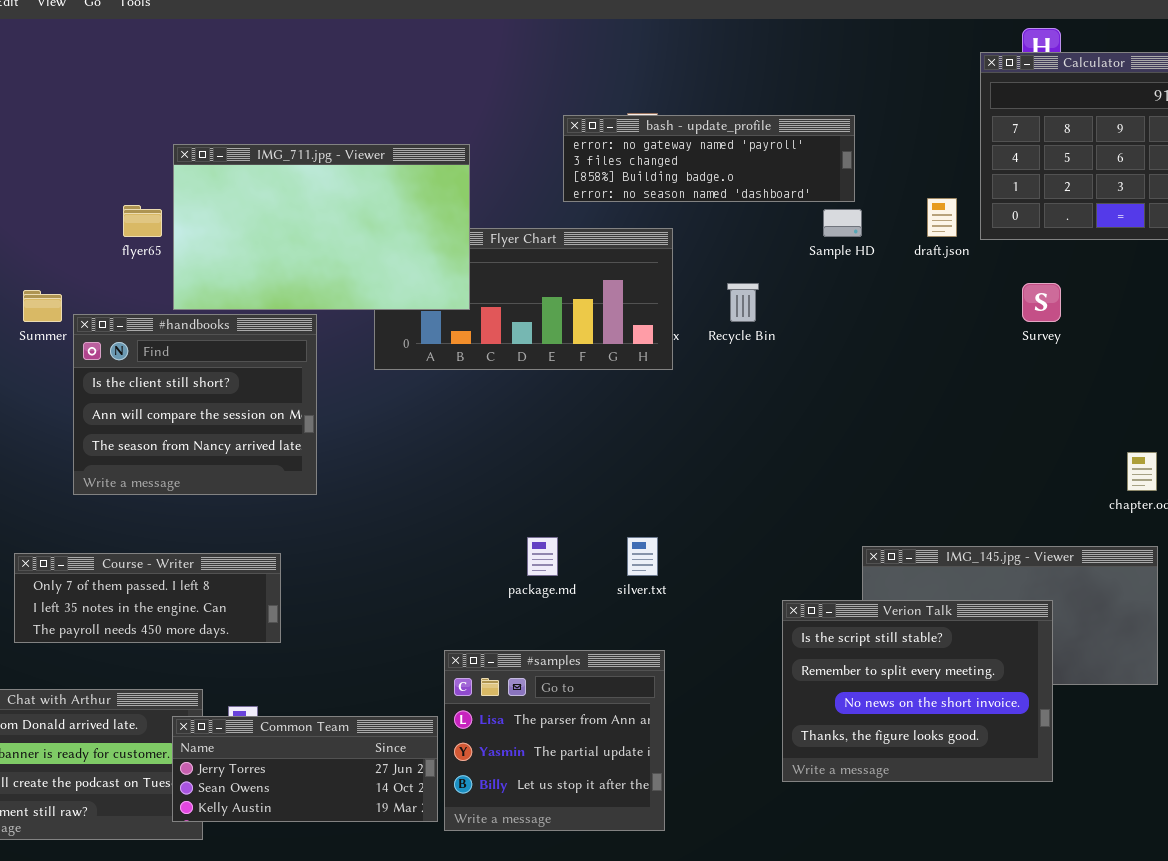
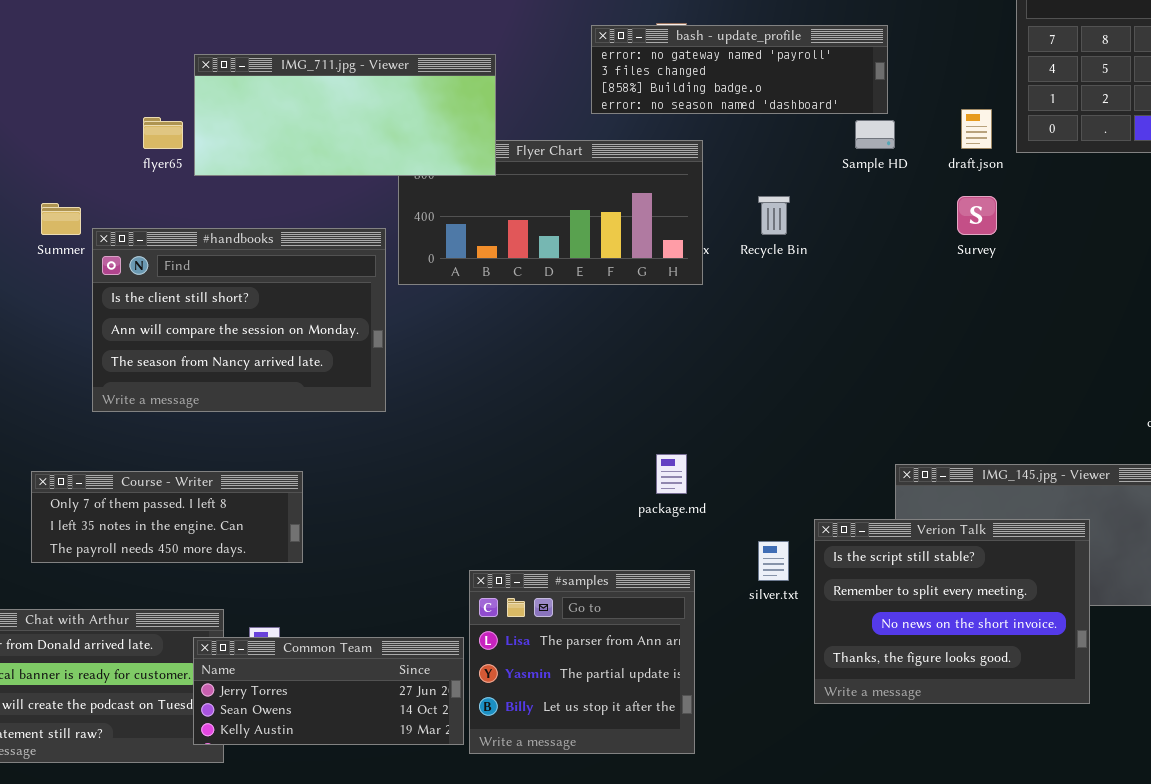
IMG_711.jpg - Viewer: [173,144,470,310] -> [194,54,496,176], resized
Survey: [1022,283,1061,322] -> [957,196,997,235], moved
#handbooks: [73,314,317,495] -> [92,228,386,412], resized
package.md: [527,537,558,576] -> [656,454,687,494], moved
silver.txt: [627,537,658,576] -> [758,541,789,581], moved

